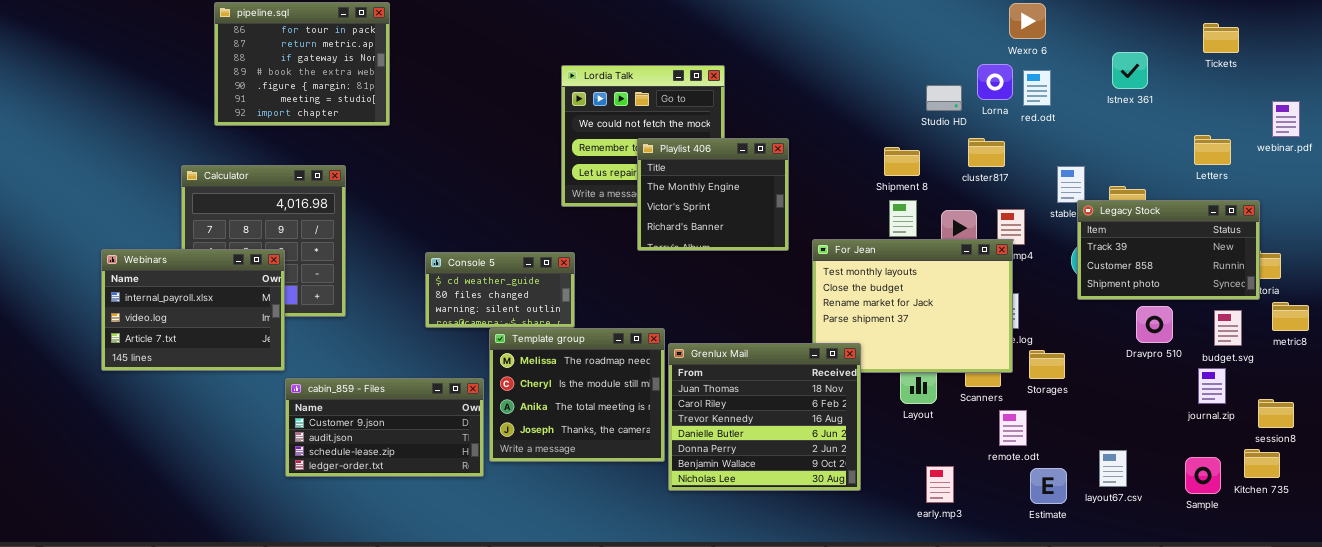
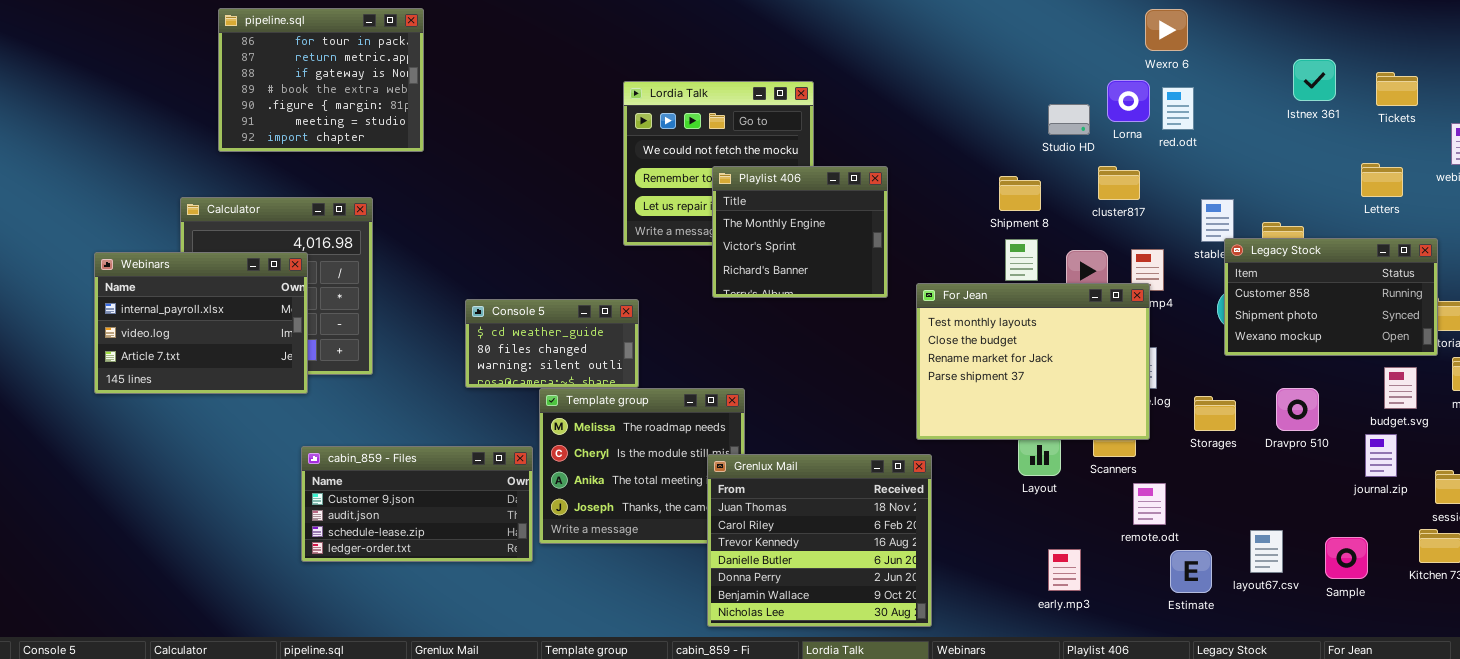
Tickets: [1203,23,1239,53] -> [1376,72,1418,106], moved
Istnex 361: [1112,52,1148,89] -> [1293,59,1336,101], moved
Legacy Stock: [1077,200,1260,300] -> [1224,238,1438,356], scrolled down 1 row
Webinars: [101,249,285,371] -> [94,252,308,394], moved
Dravpro 510: [1136,306,1173,343] -> [1276,388,1319,431], moved
Grenlux Mail: [668,343,861,491] -> [707,454,932,627], moved
Storages: [1029,350,1065,379] -> [1194,396,1236,431], moved
Sample: [1185,457,1221,494] -> [1325,537,1368,579], moved

